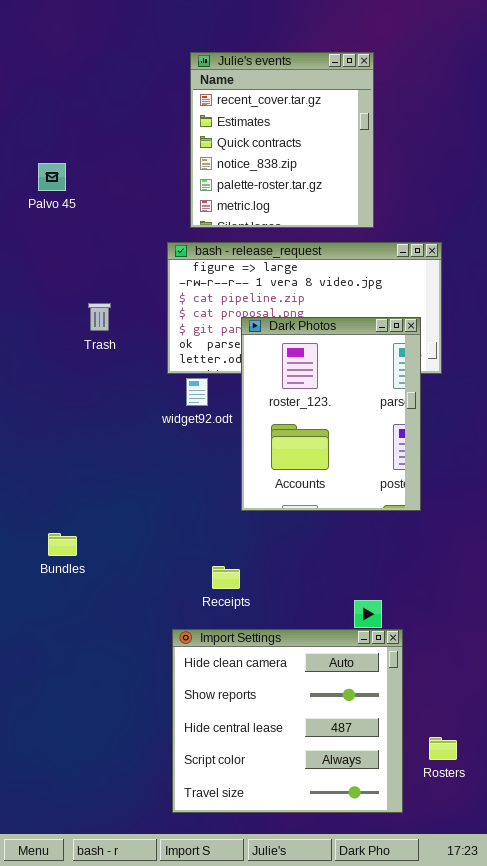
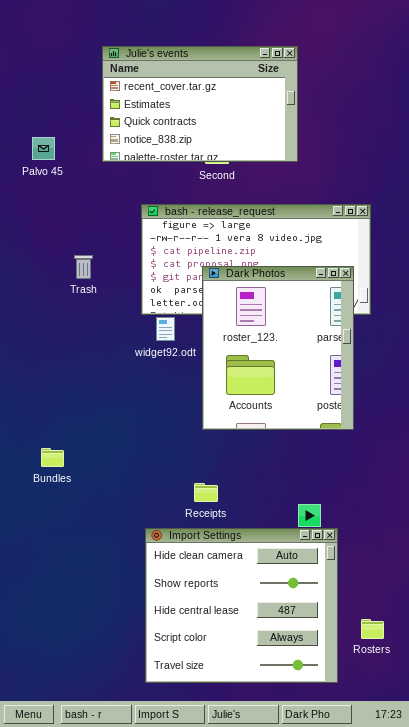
Julie's events: [190,52,374,228] -> [102,46,298,162], moved, resized
Receipts: [212,566,240,589] -> [194,483,218,502], moved

